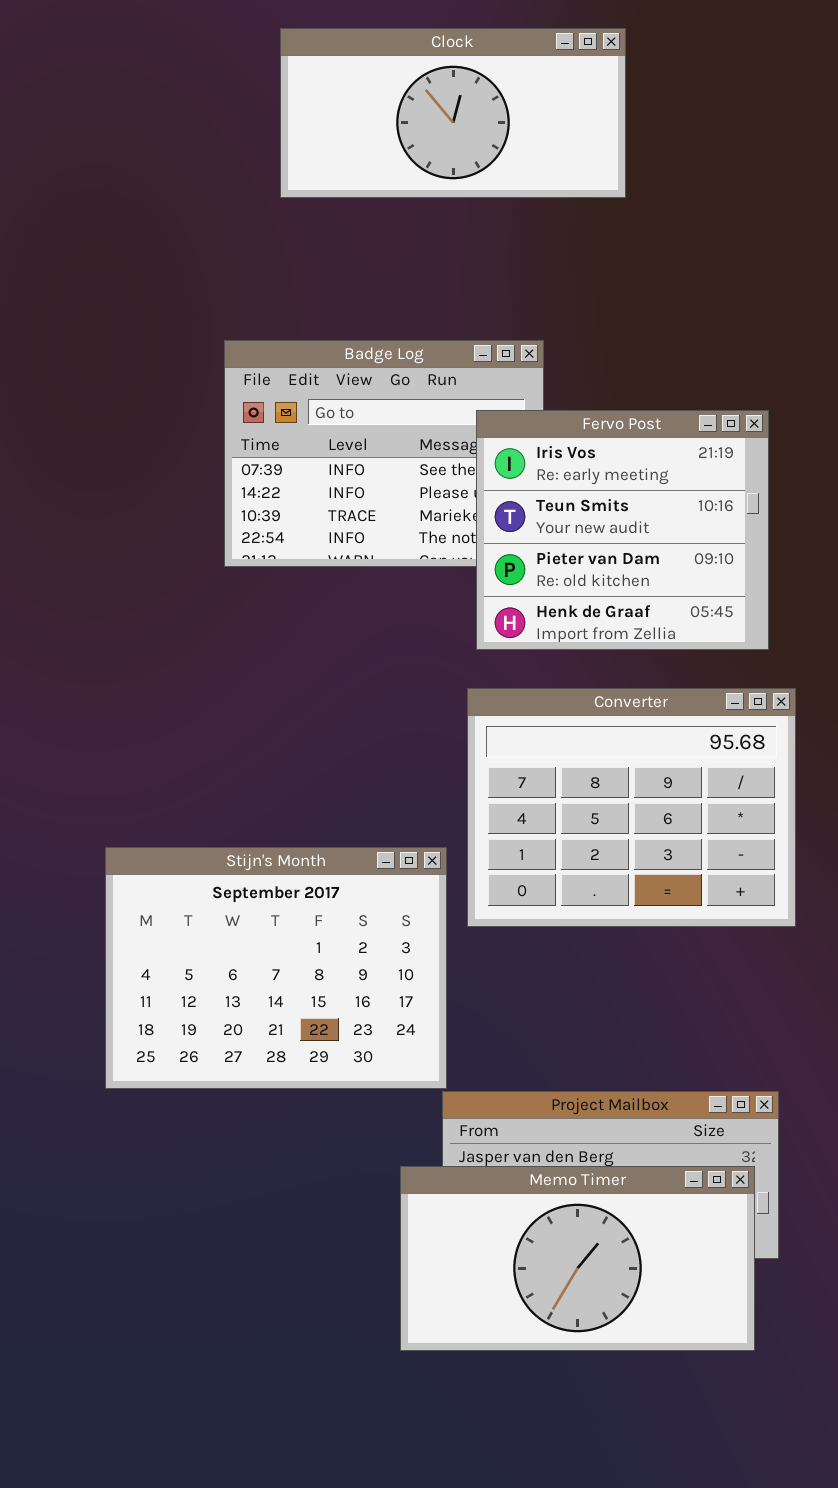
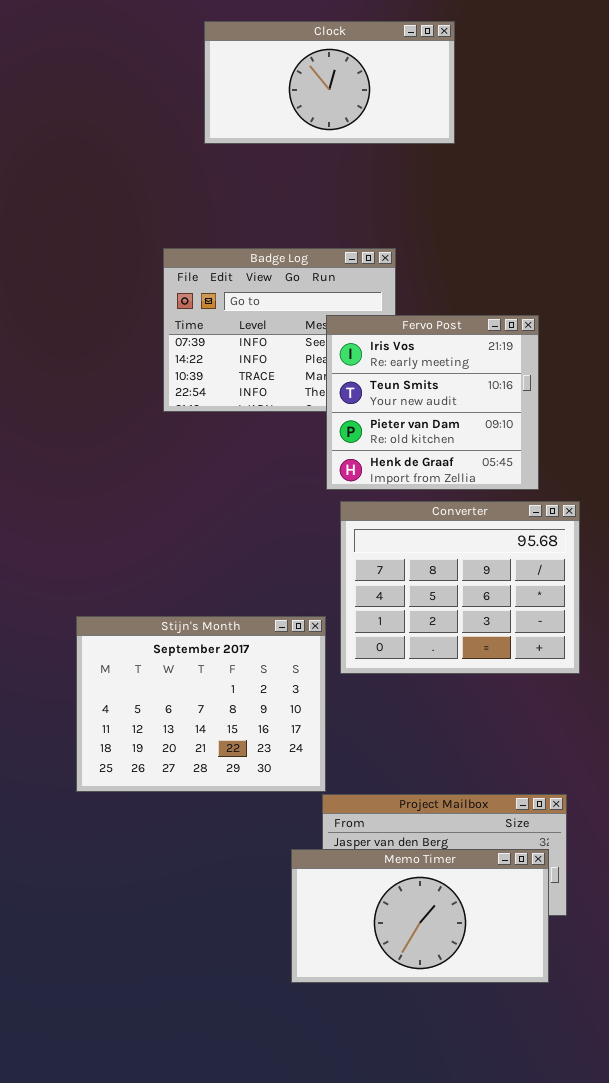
Fervo Post: [476,410,769,650] -> [326,315,539,490], moved

